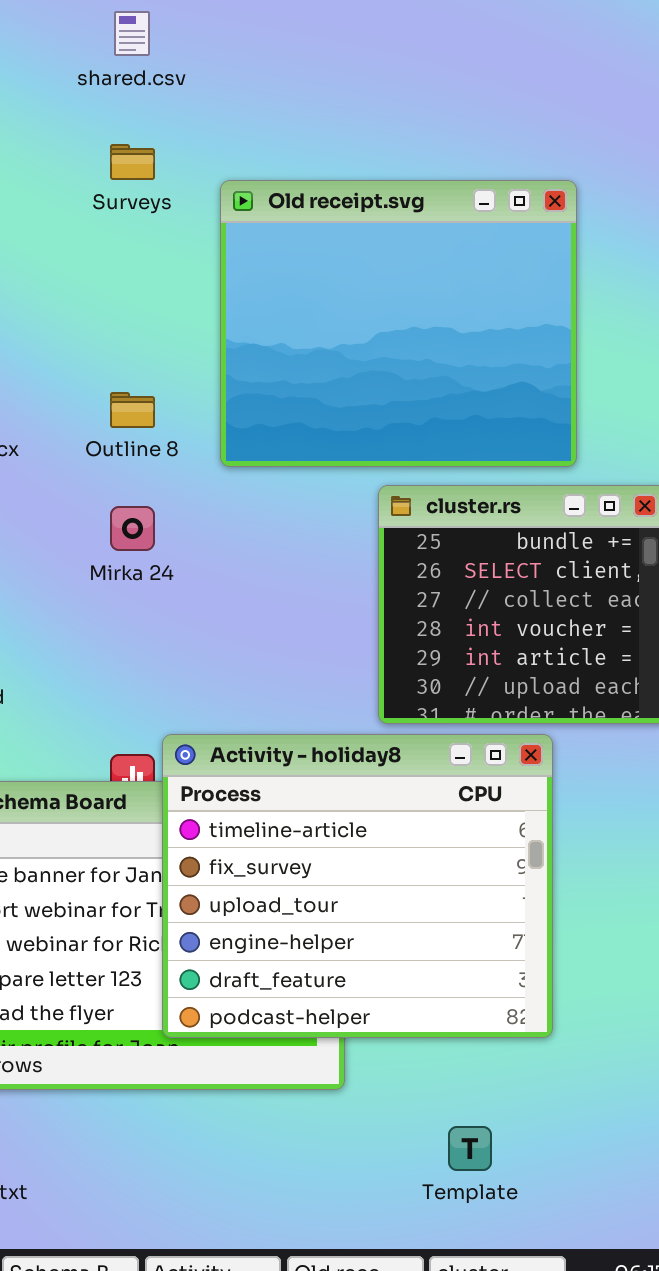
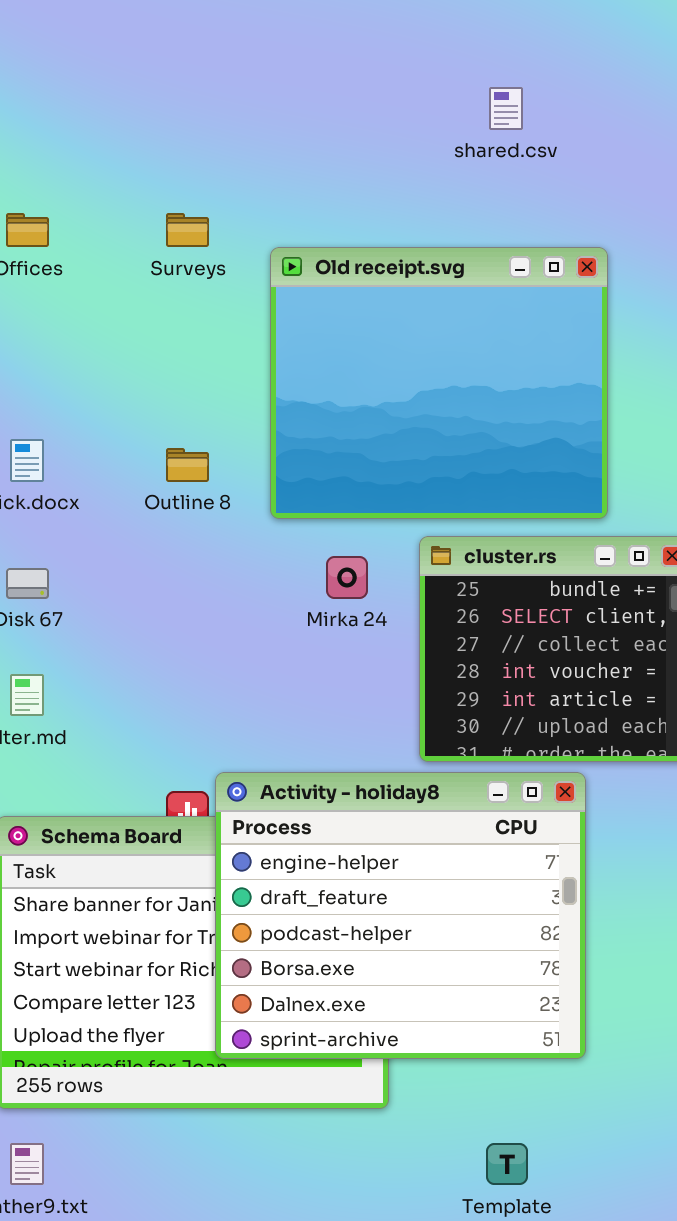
shared.csv: [114,11,150,56] -> [489,87,523,130], moved
Mirka 24: [110,506,155,551] -> [326,556,368,599], moved
Activity - holiday8: [162,734,553,1038] -> [215,772,586,1059], scrolled down 3 rows

